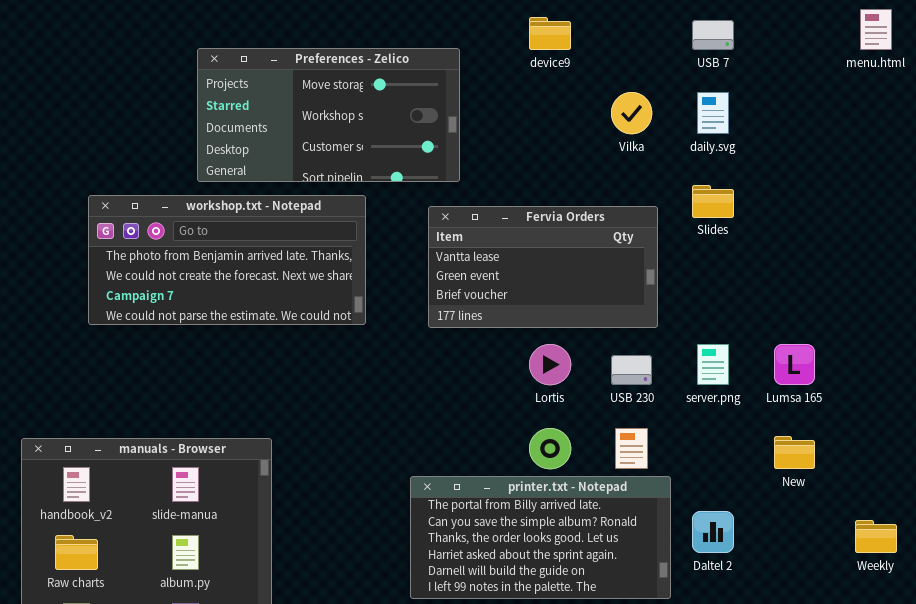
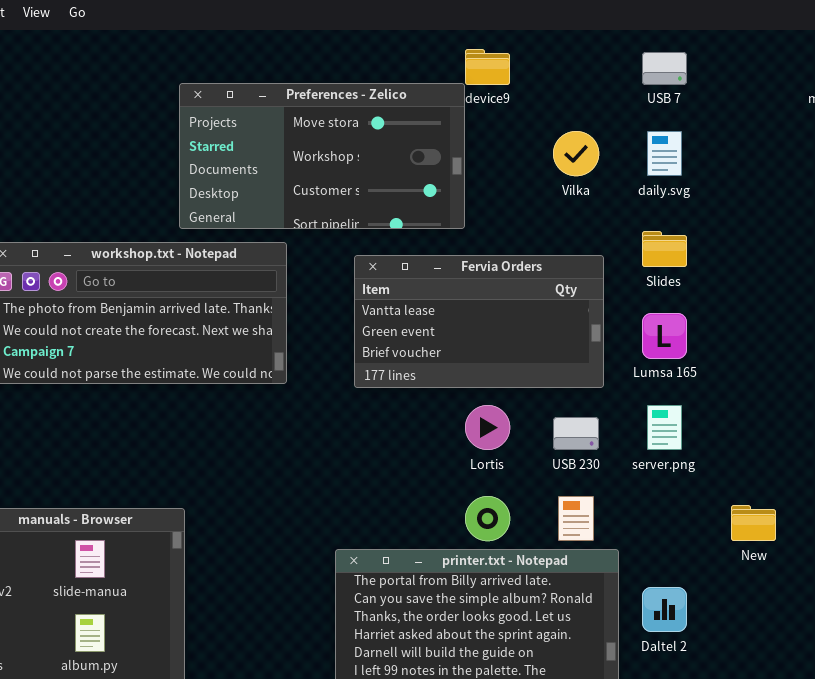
Preferences - Zelico: [197,48,460,182] -> [179,83,465,229], moved
Lumsa 165: [774,344,815,385] -> [642,313,687,359], moved

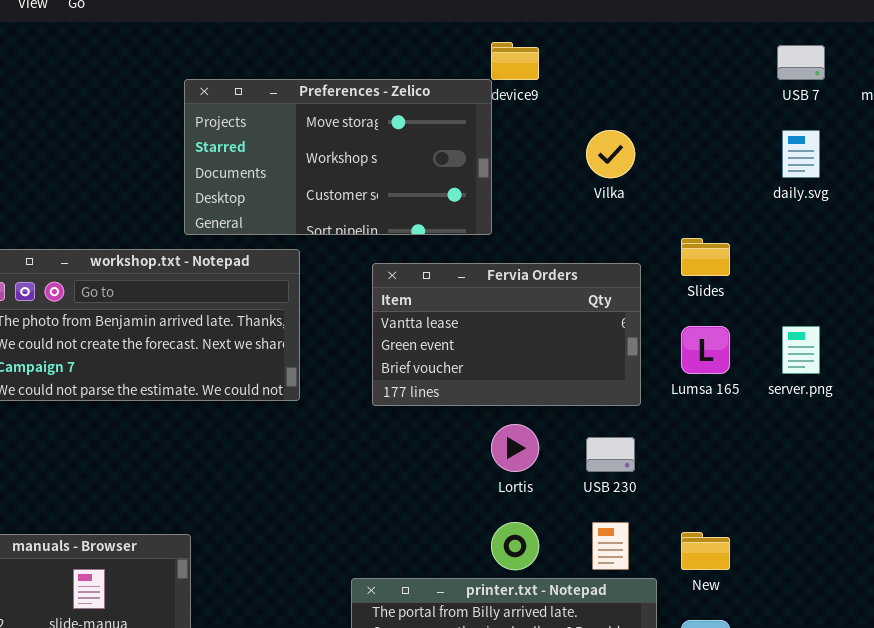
USB 7: [642,52,687,85] -> [777,45,825,80], moved
daily.svg: [647,131,682,176] -> [782,130,820,178], moved
server.png: [647,405,682,450] -> [782,326,820,374], moved
New: [731,505,776,541] -> [681,532,730,570], moved

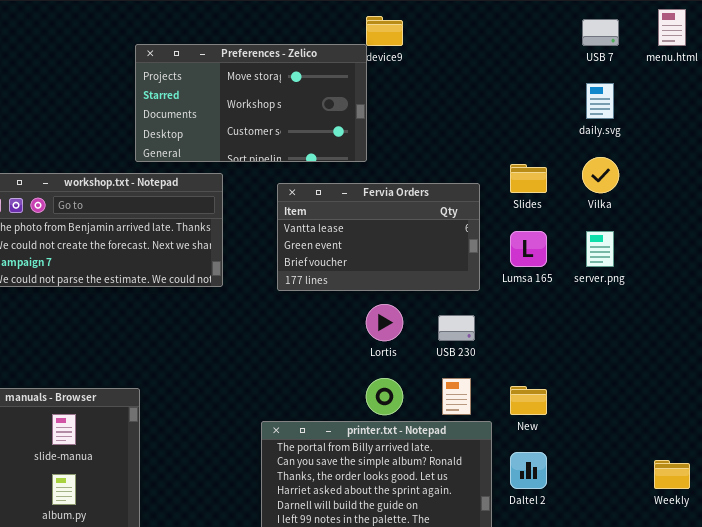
Vilka: [586,130,635,178] -> [582,157,619,193], moved

